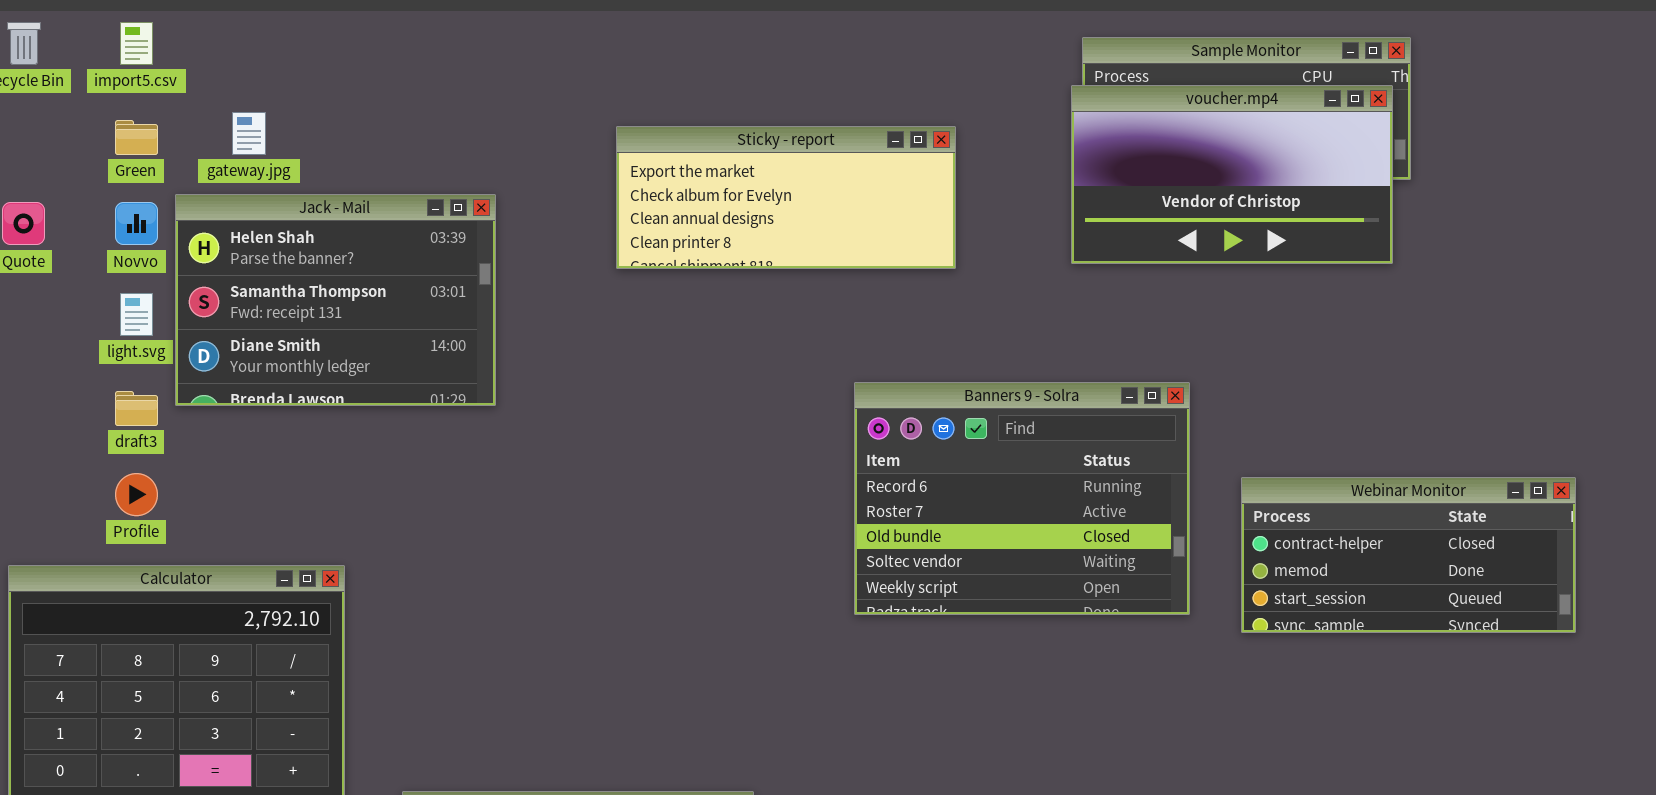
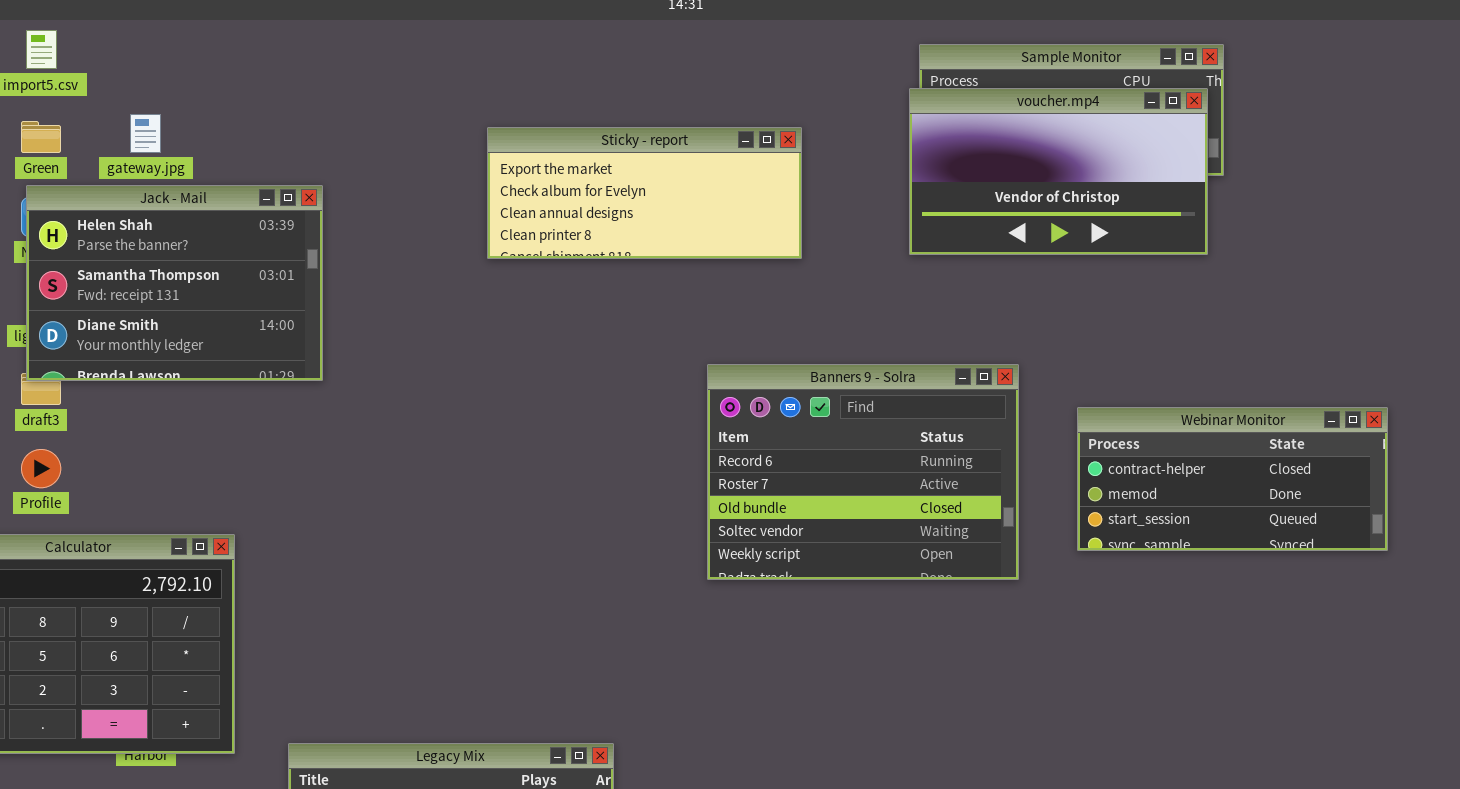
Jack - Mail: [175,194,496,406] -> [26,185,323,381], moved
Webinar Monitor: [1241,477,1576,633] -> [1077,407,1388,551], moved

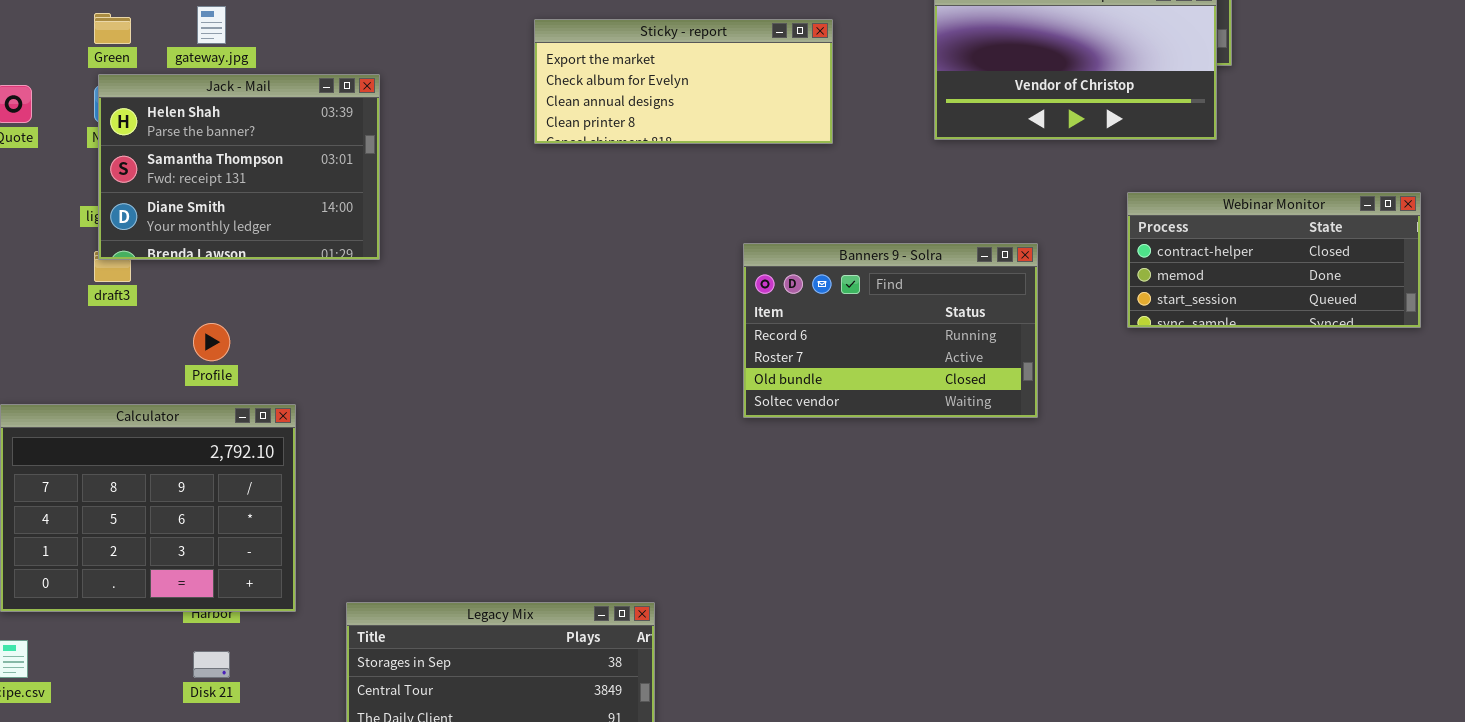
Banners 9 - Solra: [707,364,1019,580] -> [743,243,1038,418], resized
Webinar Monitor: [1077,407,1388,551] -> [1127,192,1421,328], moved
Profile: [21,449,61,488] -> [193,323,230,361], moved

